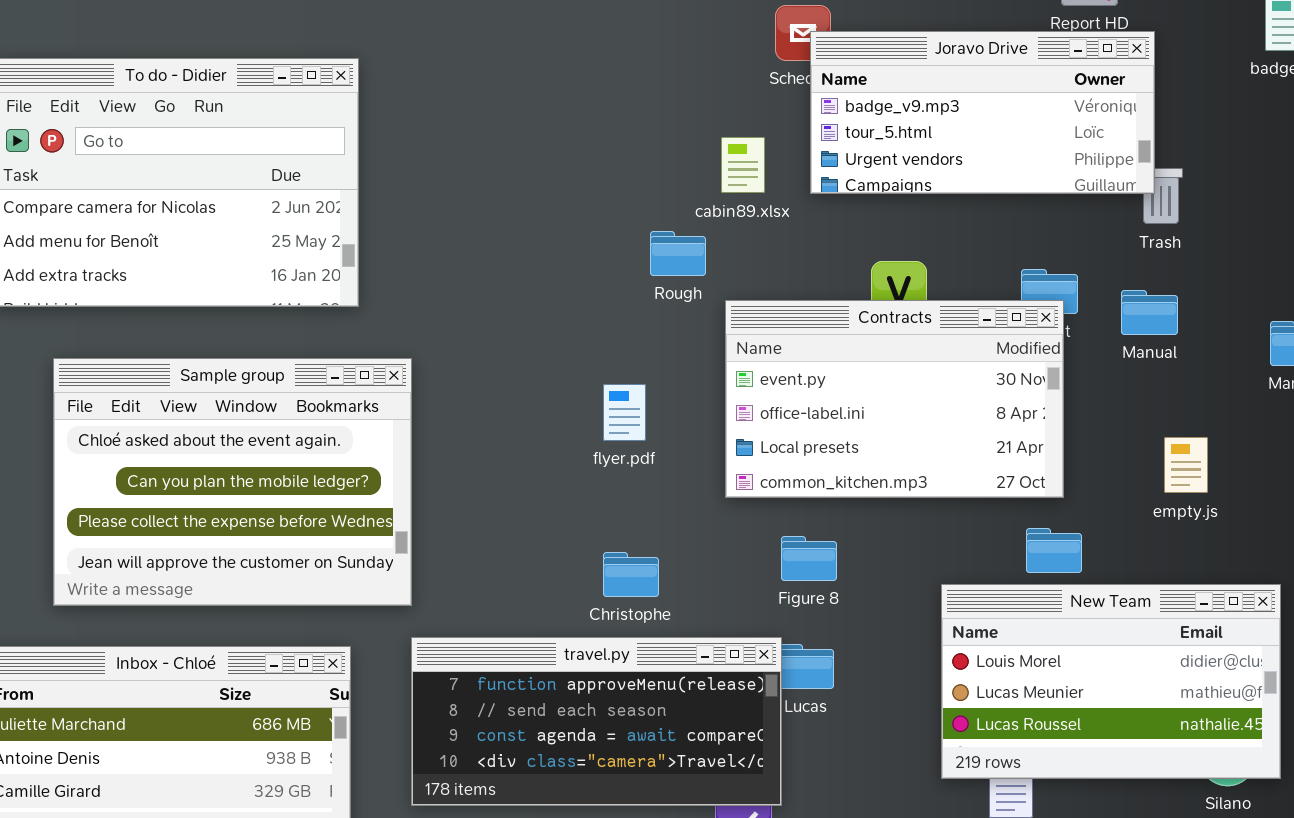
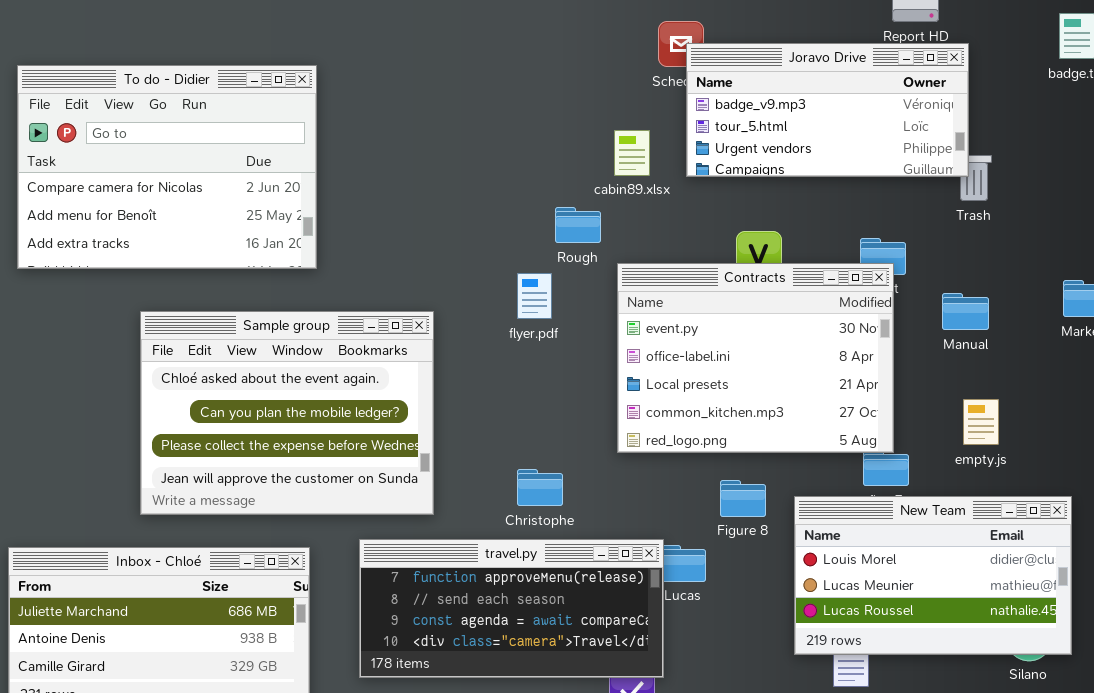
Manual: [1121,290,1178,335] -> [942,293,989,330], moved
Contracts: [725,300,1064,498] -> [617,263,894,453], resized
Sample group: [53,358,412,606] -> [140,311,434,515], moved
flyer.pdf: [603,384,646,441] -> [517,273,552,319], moved
empty.js: [1164,437,1208,493] -> [963,399,999,445], moved
Figure 8: [781,536,837,581] -> [720,480,766,517], moved

